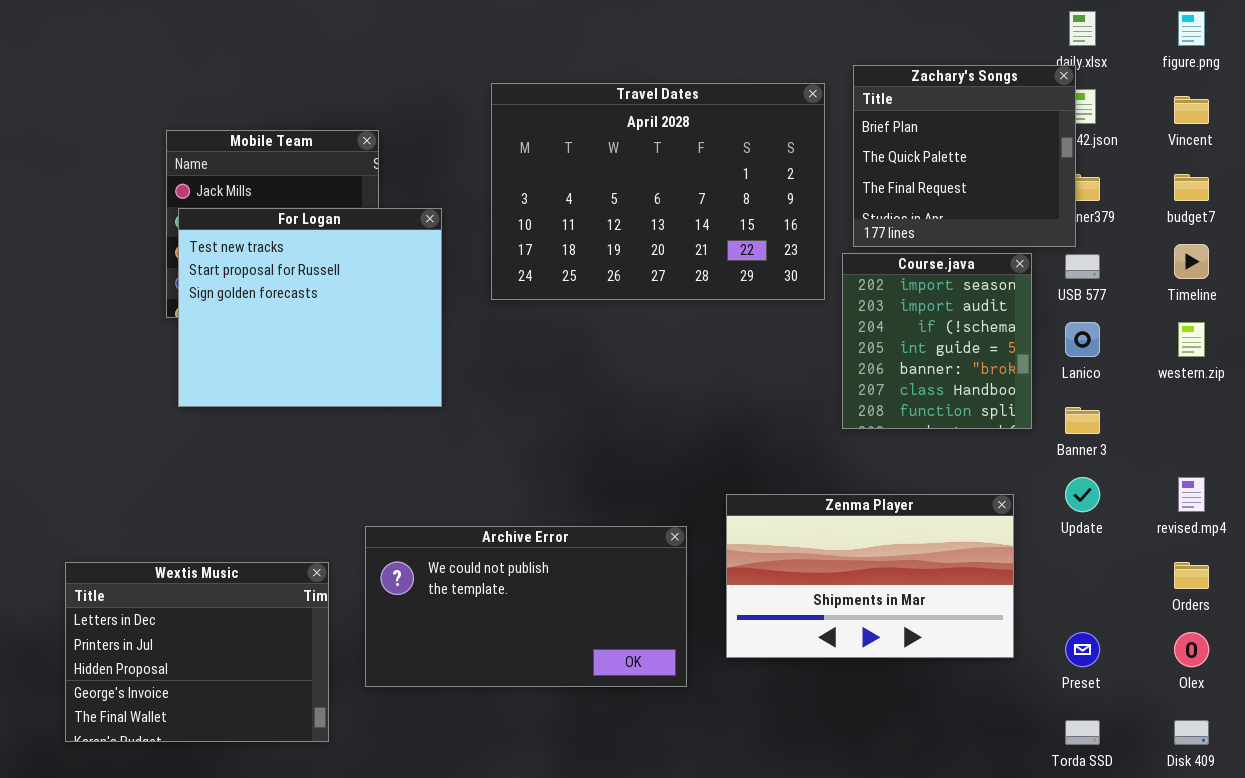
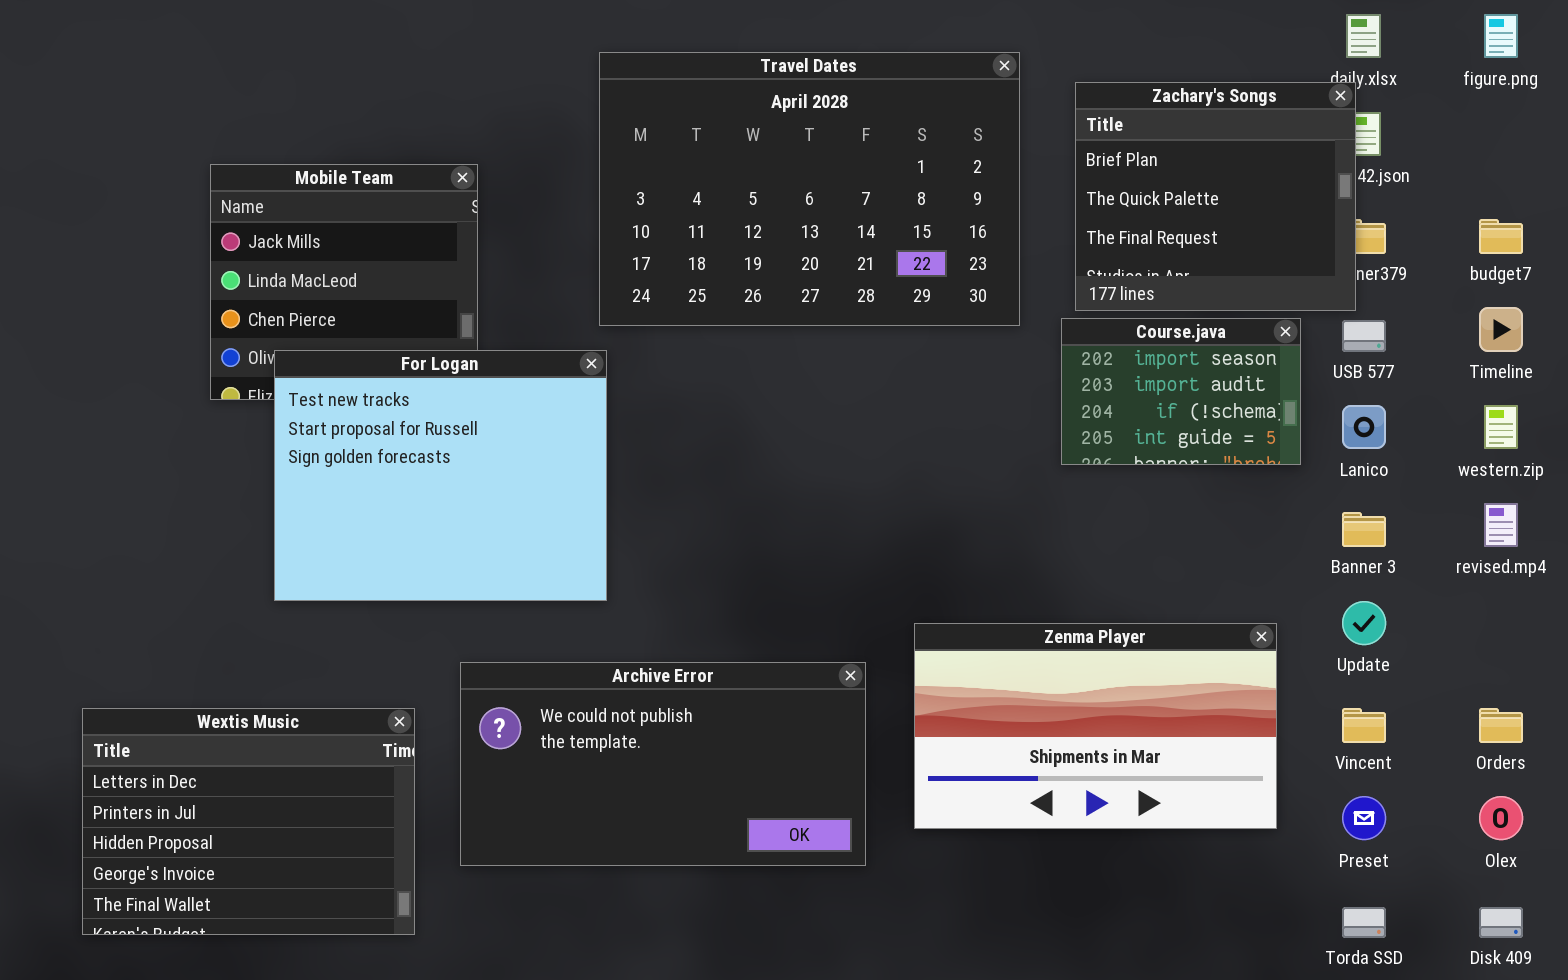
Travel Dates: [491,83,825,300] -> [599,52,1020,326], moved
Vincent: [1174,96,1209,124] -> [1342,708,1386,743], moved
For Logan: [178,208,442,407] -> [274,350,607,601], moved
Course.java: [842,253,1032,429] -> [1061,318,1301,465], resized
revised.mp4: [1178,477,1205,512] -> [1484,503,1518,547], moved

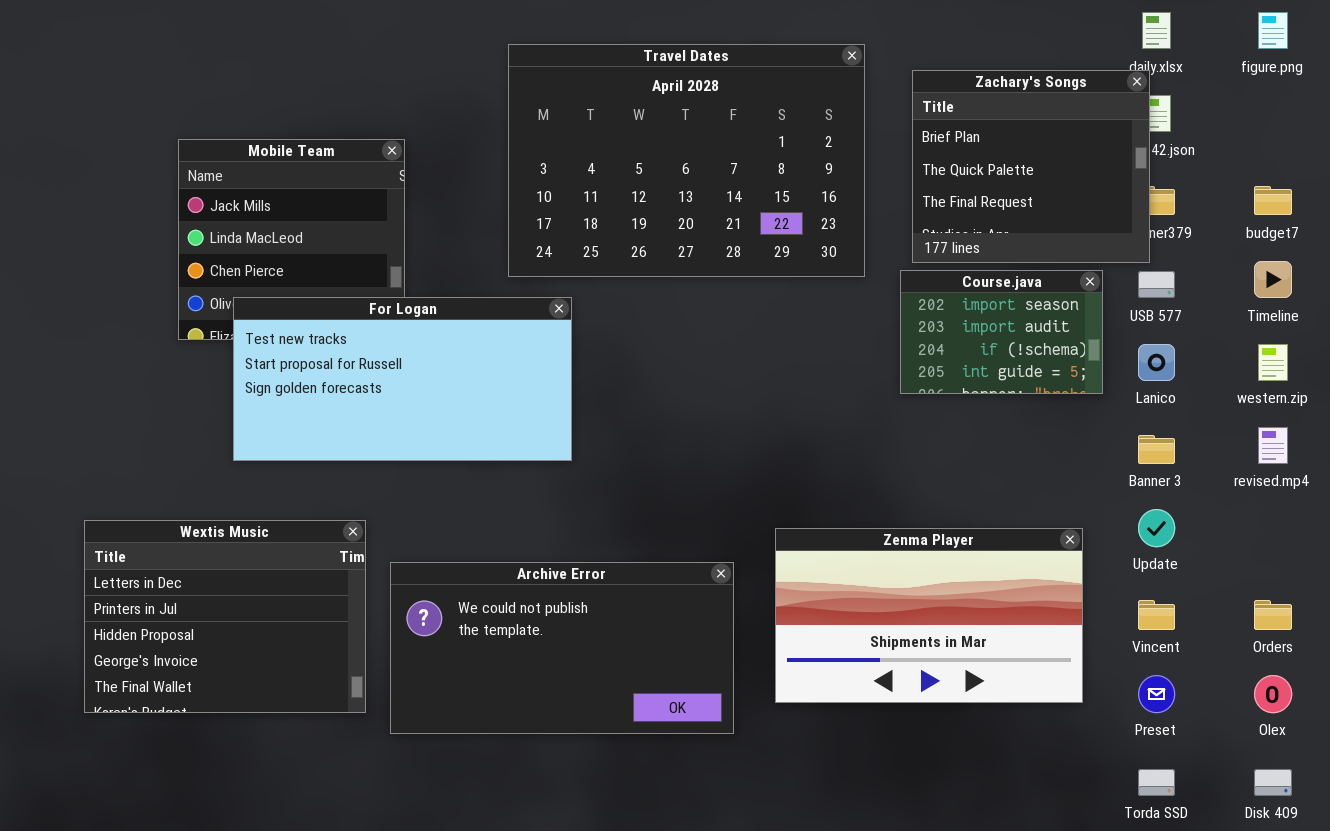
For Logan: [274,350,607,601] -> [233,297,572,461], resized
Wextis Music: [82,708,415,935] -> [84,520,366,713], moved

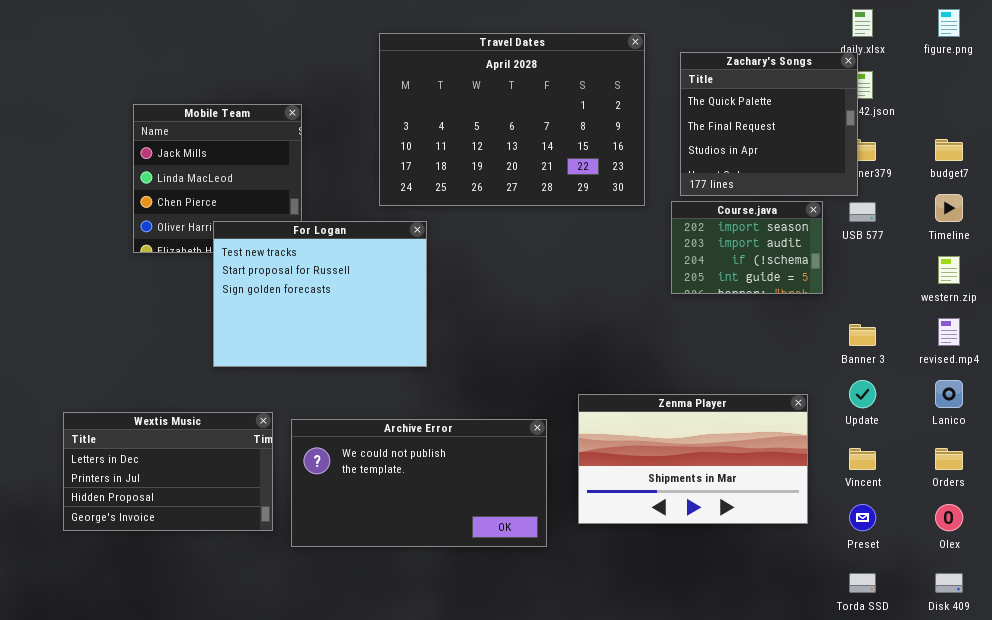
Zachary's Songs: [912,70,1150,263] -> [680,52,858,196], scrolled down 1 row
For Logan: [233,297,572,461] -> [213,221,427,367], resized
Lanico: [1138,344,1175,381] -> [935,380,963,408], moved
Wextis Music: [84,520,366,713] -> [63,412,273,531], resized

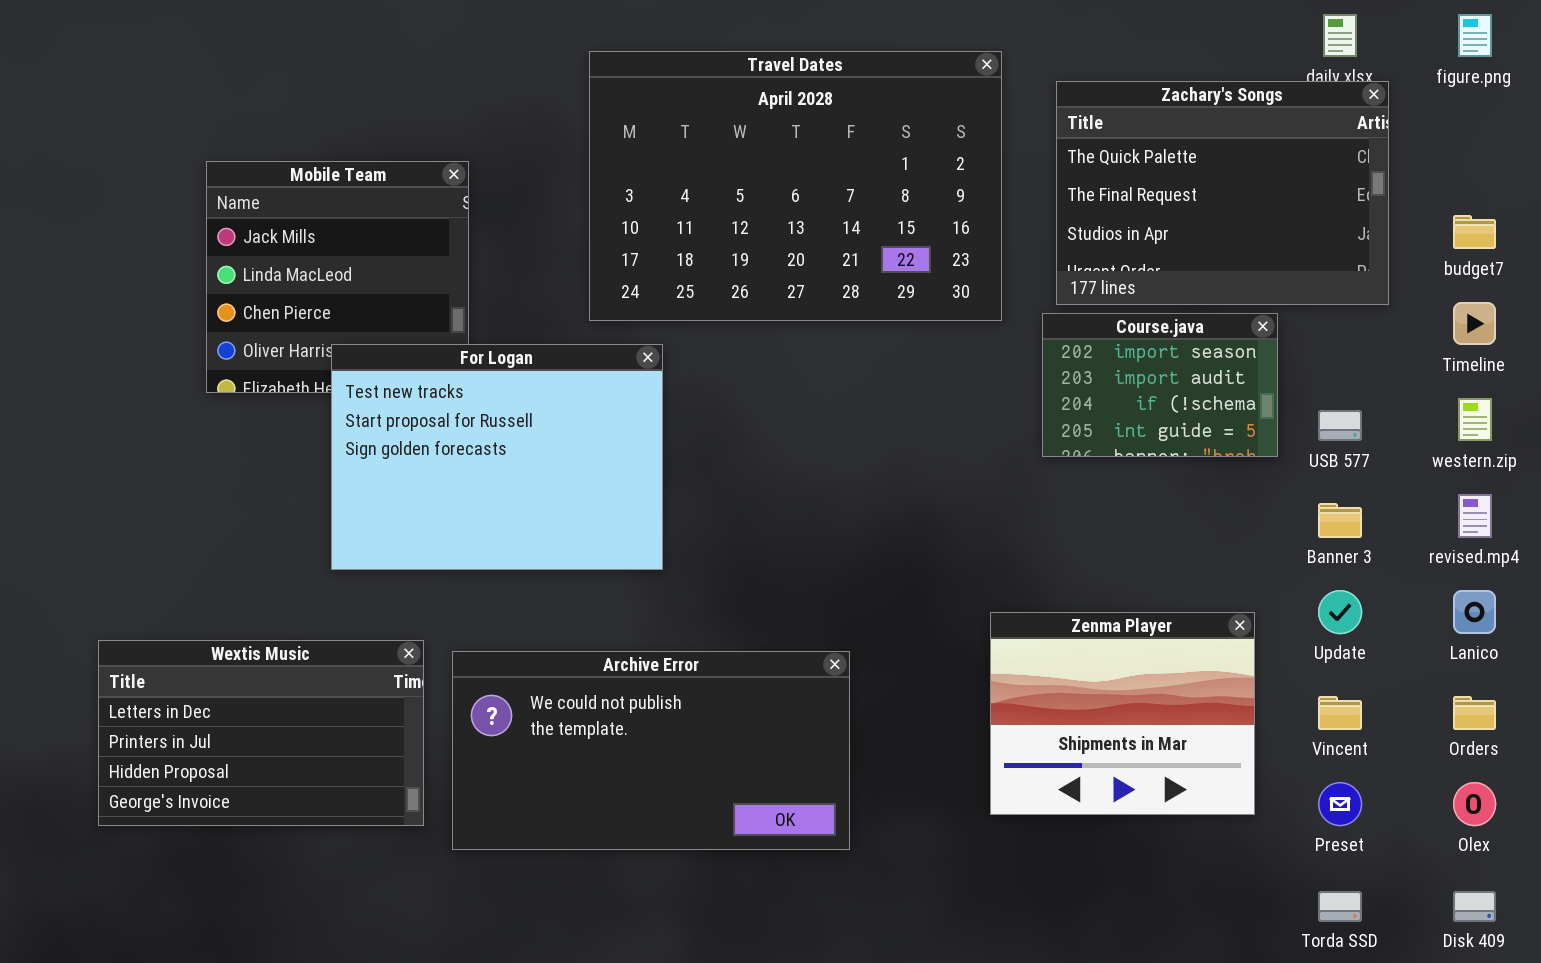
Zachary's Songs: [680,52,858,196] -> [1056,81,1389,305], resized
USB 577: [849,202,876,222] -> [1318,410,1362,441], moved
Zenma Player: [578,394,808,524] -> [990,612,1255,815], resized

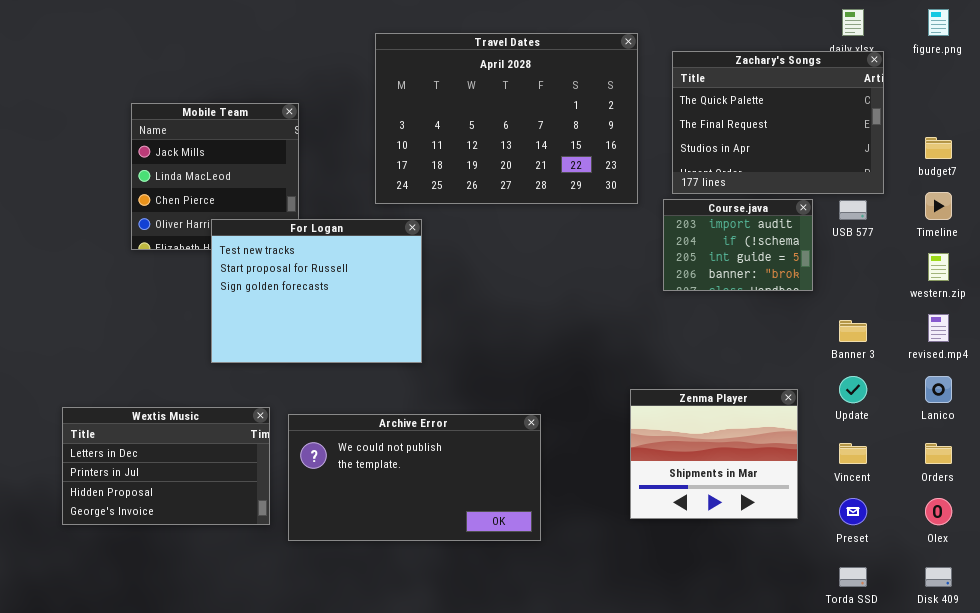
Course.java: [1042,313,1278,457] -> [663,199,813,291], scrolled down 1 row
USB 577: [1318,410,1362,441] -> [839,200,867,220], moved

